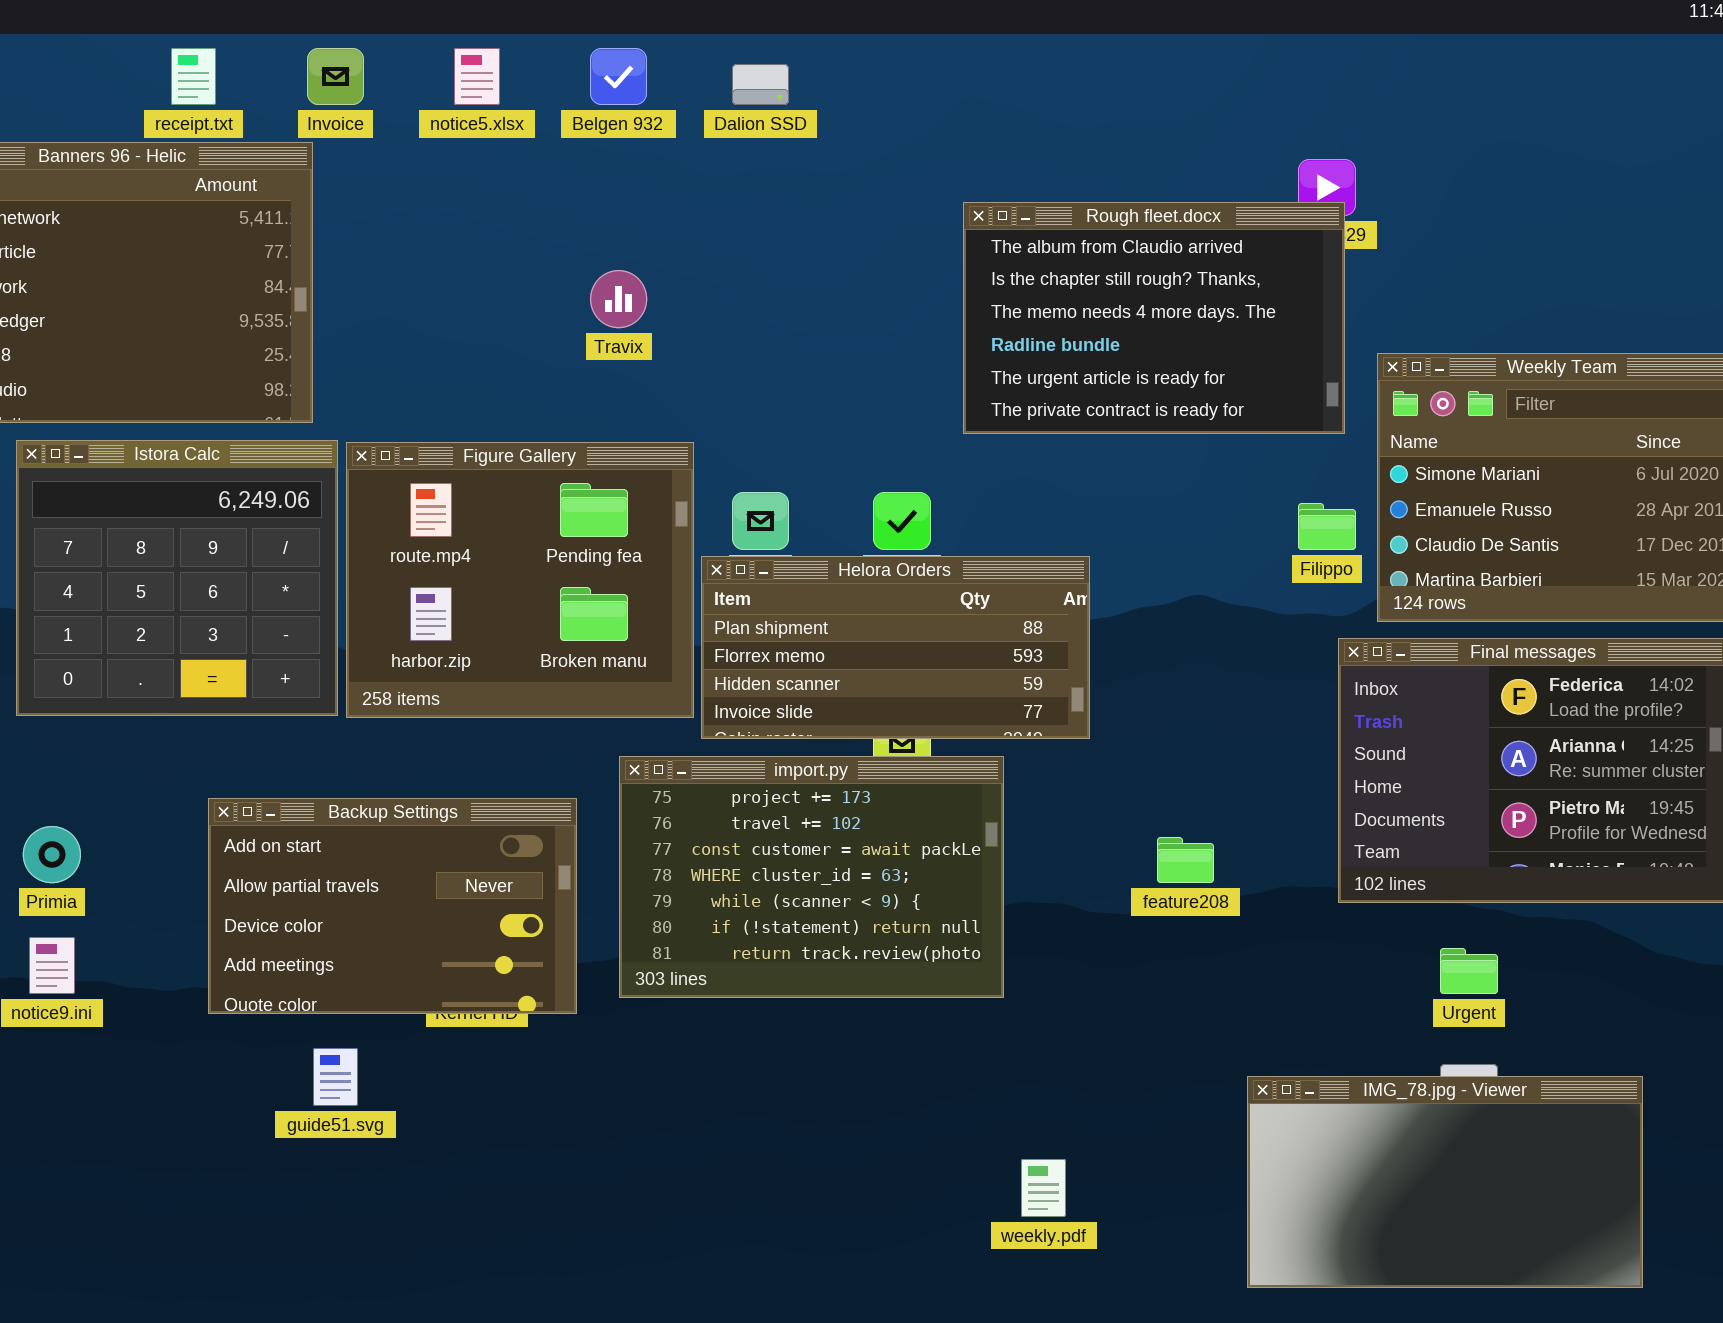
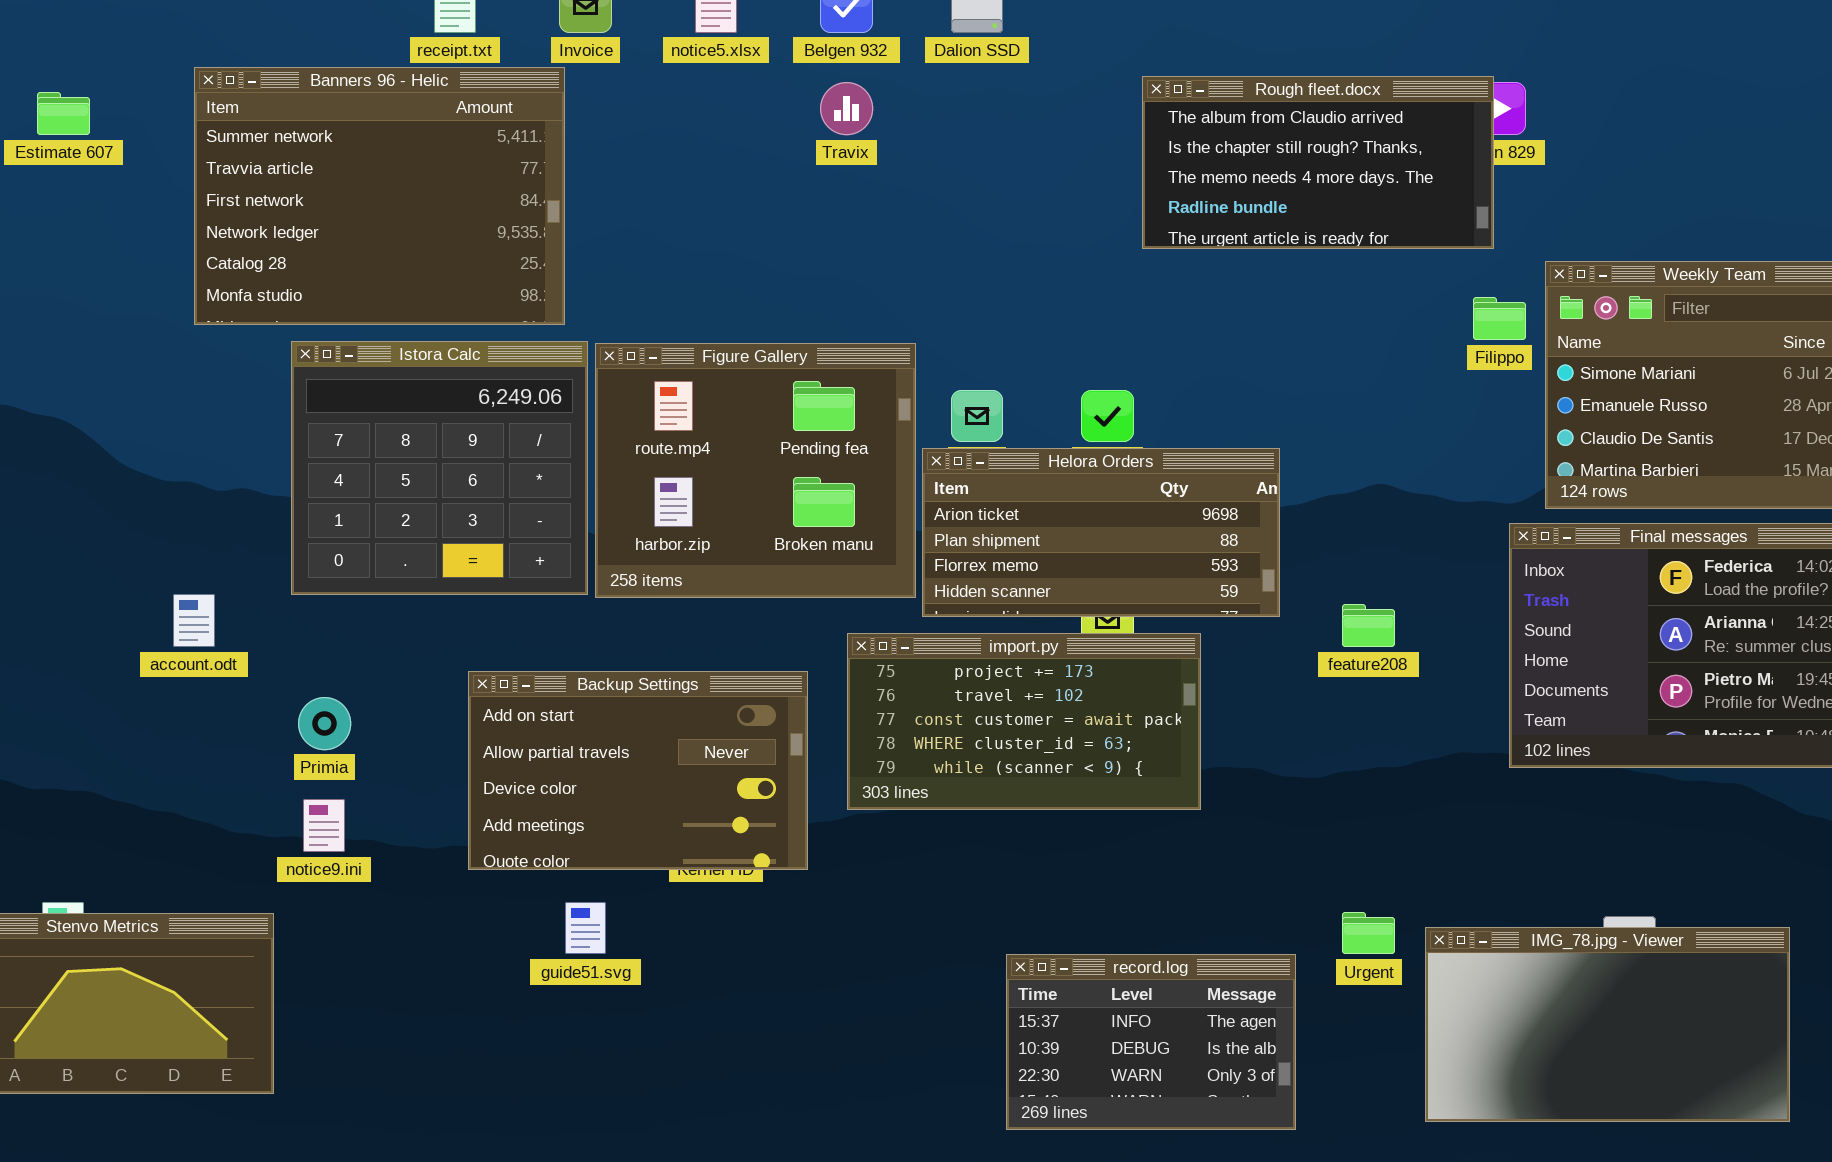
Rough fleet.docx: [963,202,1345,434] -> [1142,76,1494,249], moved, resized
Travix: [590,270,647,328] -> [820,82,873,135], moved
Filippo: [1298,503,1356,550] -> [1473,297,1526,340], moved
Helora Orders: [701,556,1090,739] -> [922,448,1280,617], scrolled up 1 row
import.py: [619,756,1004,998] -> [847,633,1201,810], resized
feature208: [1157,837,1214,883] -> [1342,604,1395,647], moved
Urgent: [1440,948,1498,994] -> [1342,912,1395,954], moved
record.log: none -> [1006,954,1296,1130], opened

